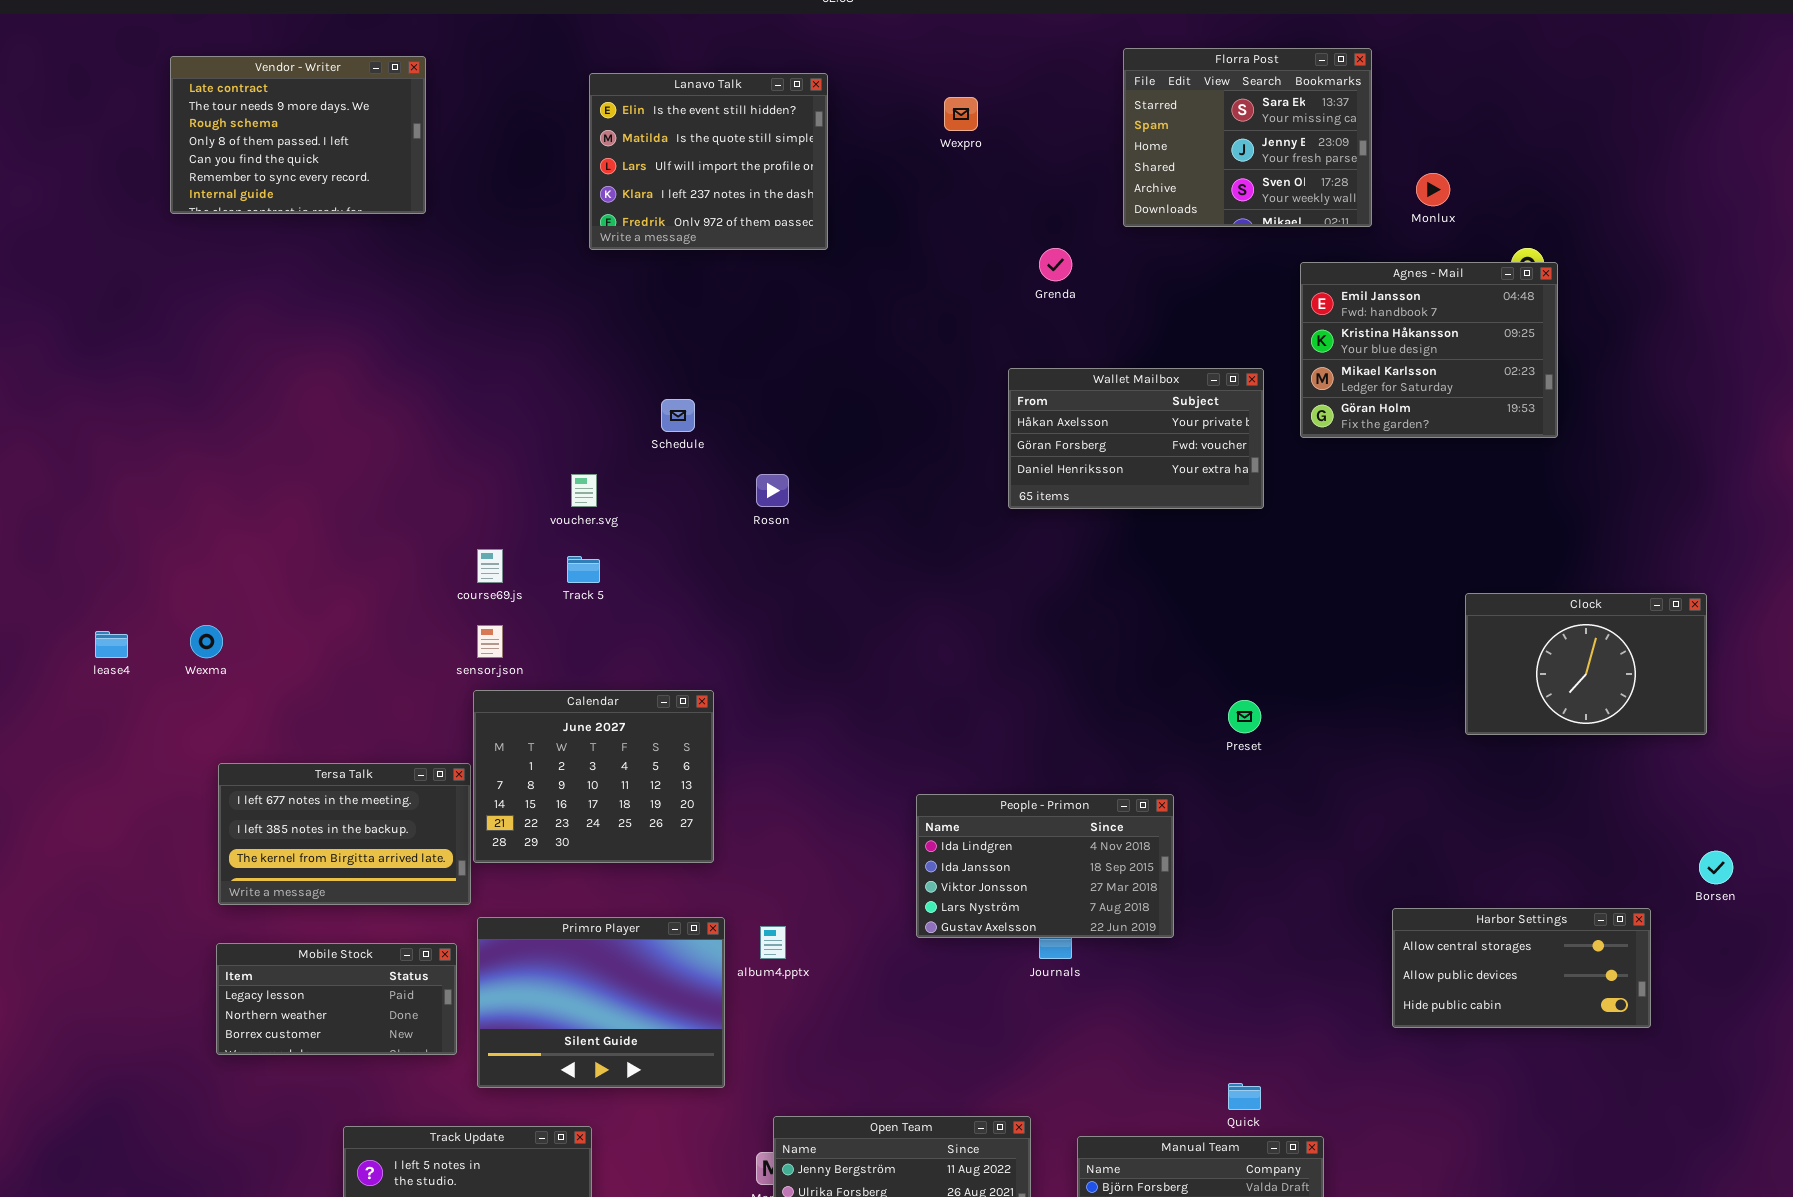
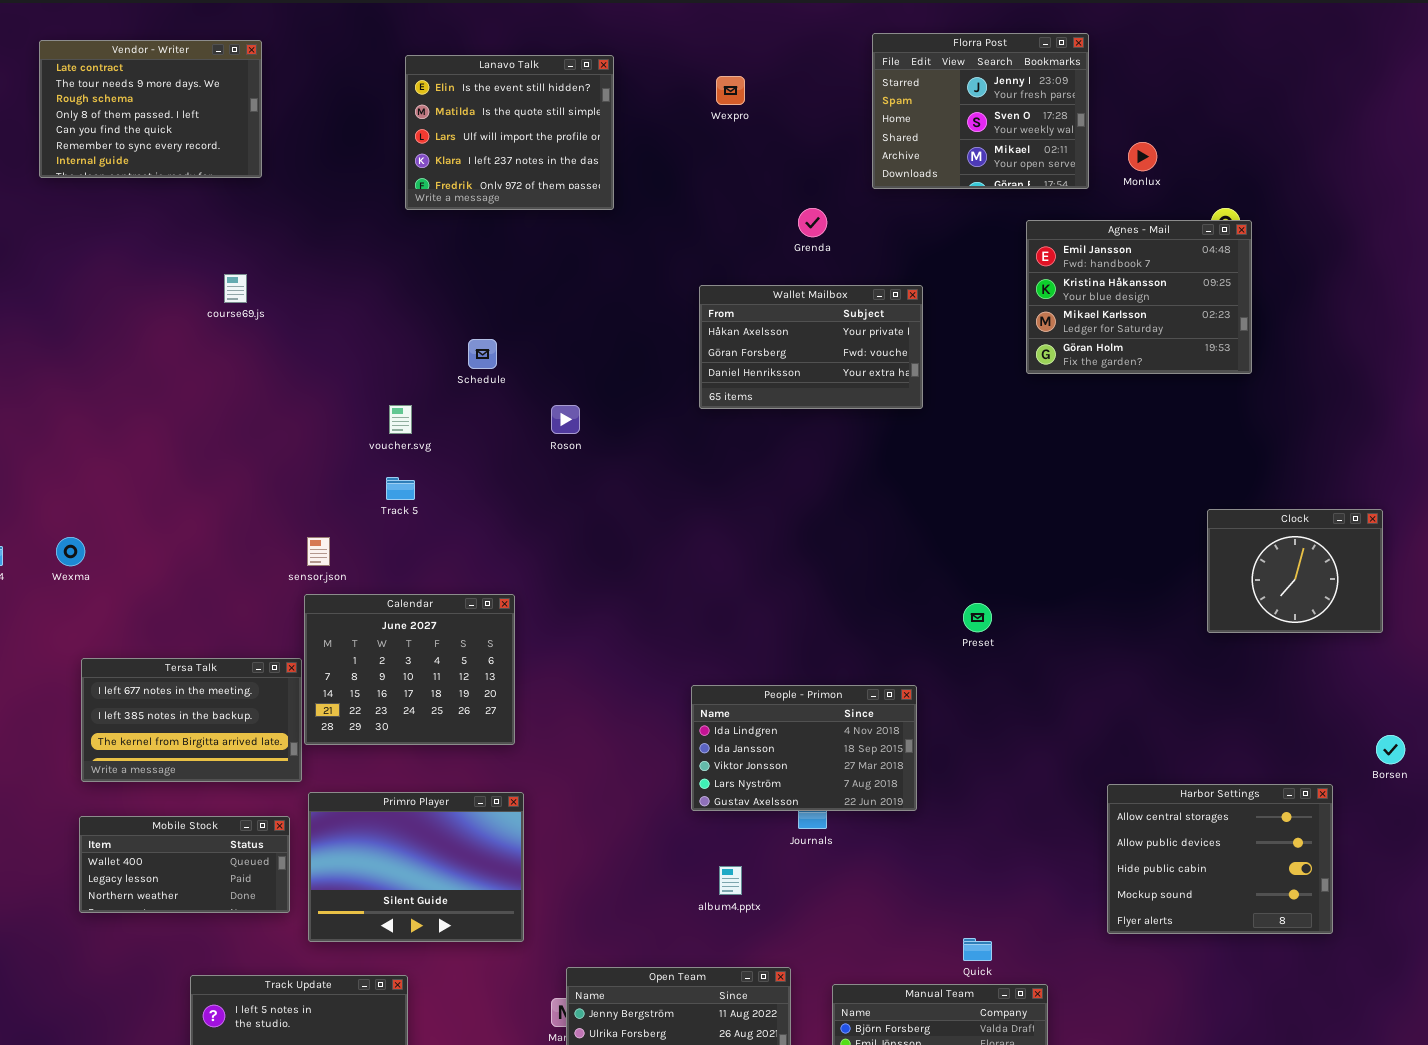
Florra Post: [1123,48,1372,227] -> [872,33,1089,189], scrolled down 1 row
Wallet Mailbox: [1008,368,1264,509] -> [699,285,923,409], moved
course69.js: [477,549,503,583] -> [224,274,247,303], moved
Clock: [1465,593,1707,735] -> [1207,509,1383,633], resized
Harbor Settings: [1392,908,1651,1028] -> [1107,784,1333,934], resized
album4.pptx: [760,926,786,959] -> [719,866,742,895], moved
Mobile Stock: [216,943,457,1055] -> [79,816,290,913], scrolled up 1 row

